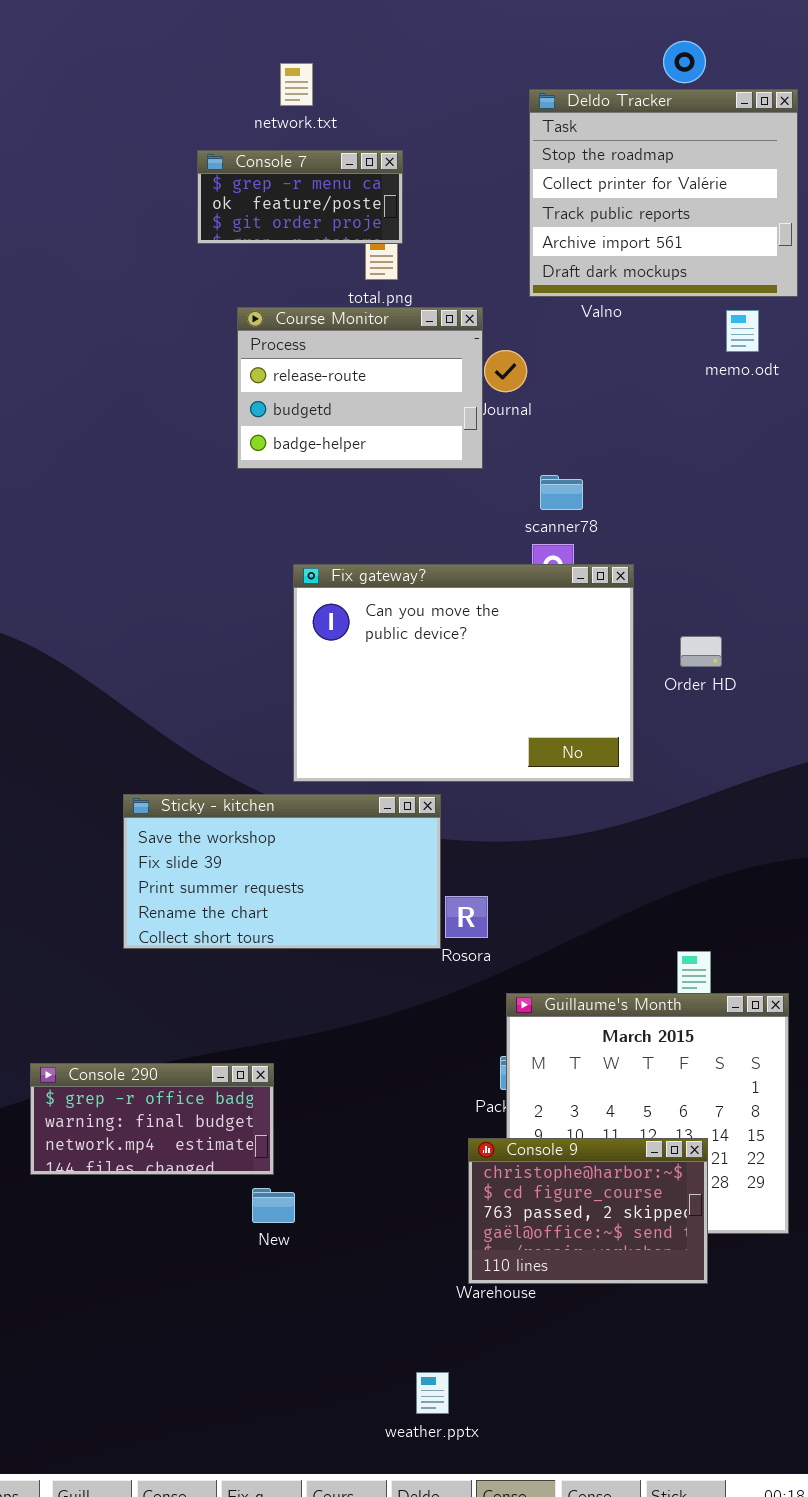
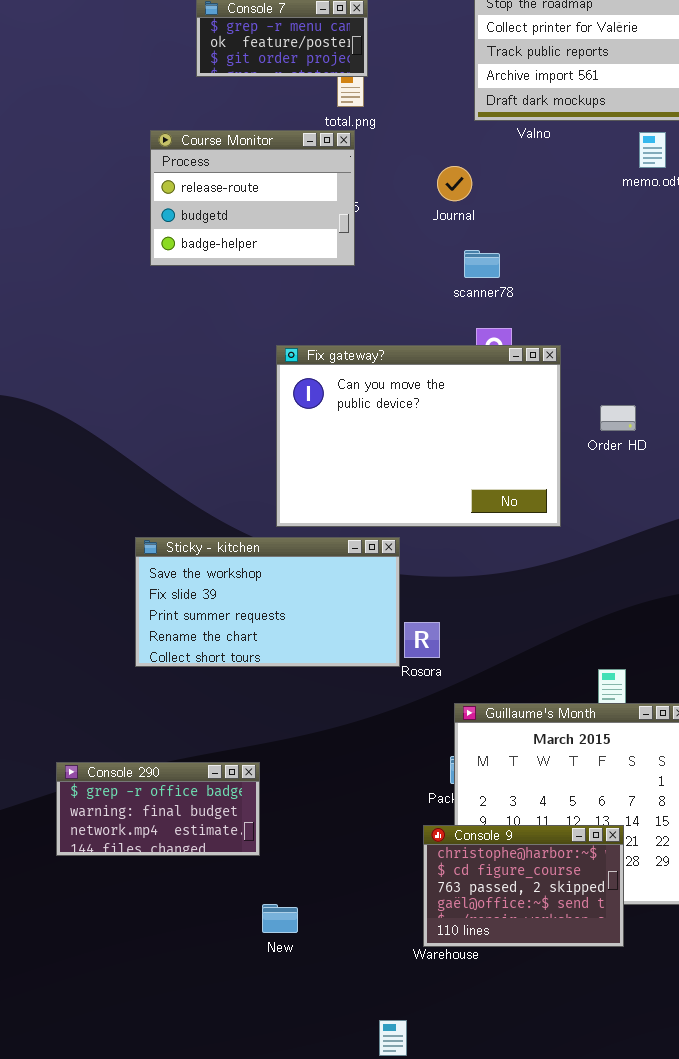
Course Monitor: [237,307,483,469] -> [150,130,355,266], moved
scanner78: [540,475,583,510] -> [464,250,500,278], moved
New: [252,1188,295,1223] -> [262,904,298,933], moved

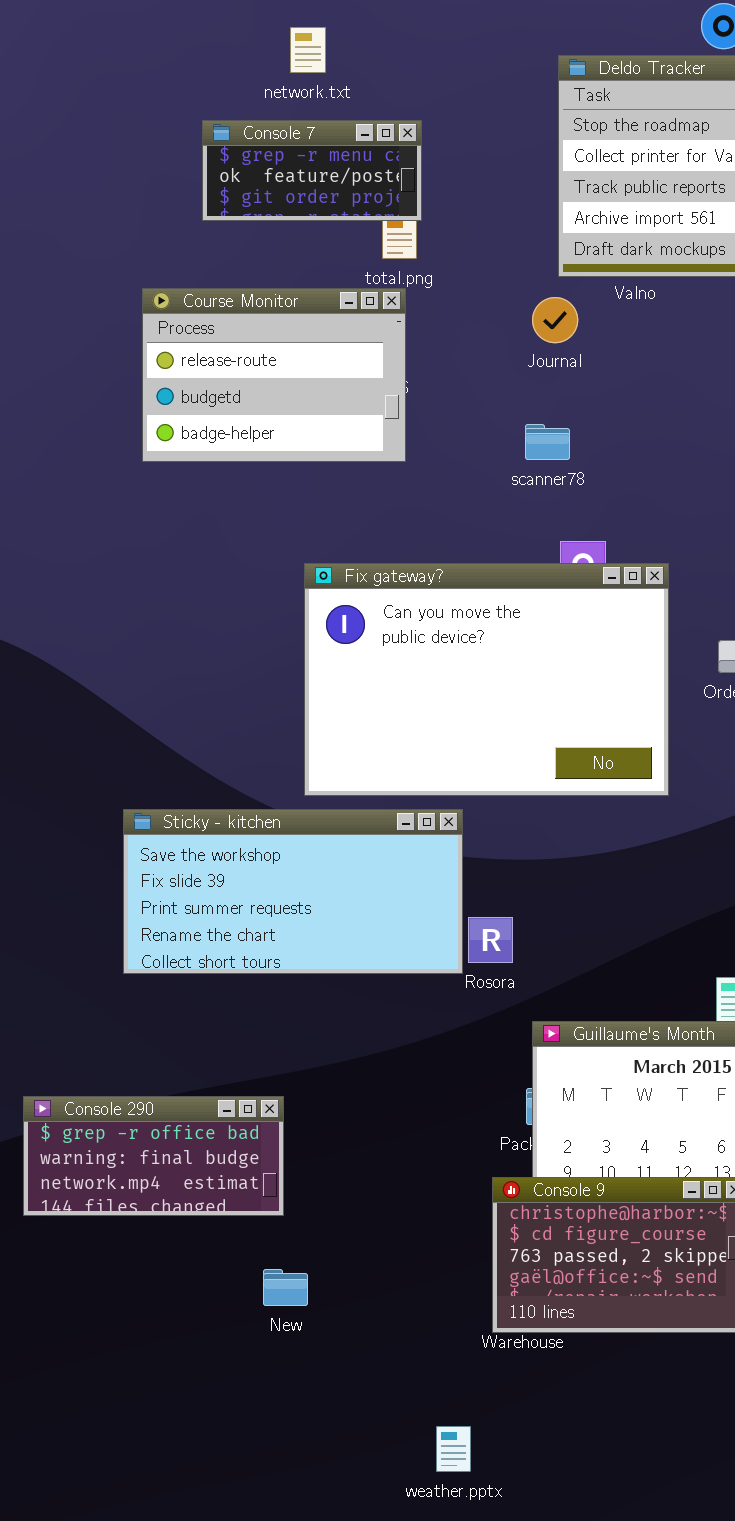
Journal: [437,166,472,201] -> [532,297,578,343], moved
scanner78: [464,250,500,278] -> [525,424,570,460], moved
New: [262,904,298,933] -> [263,1269,308,1306], moved

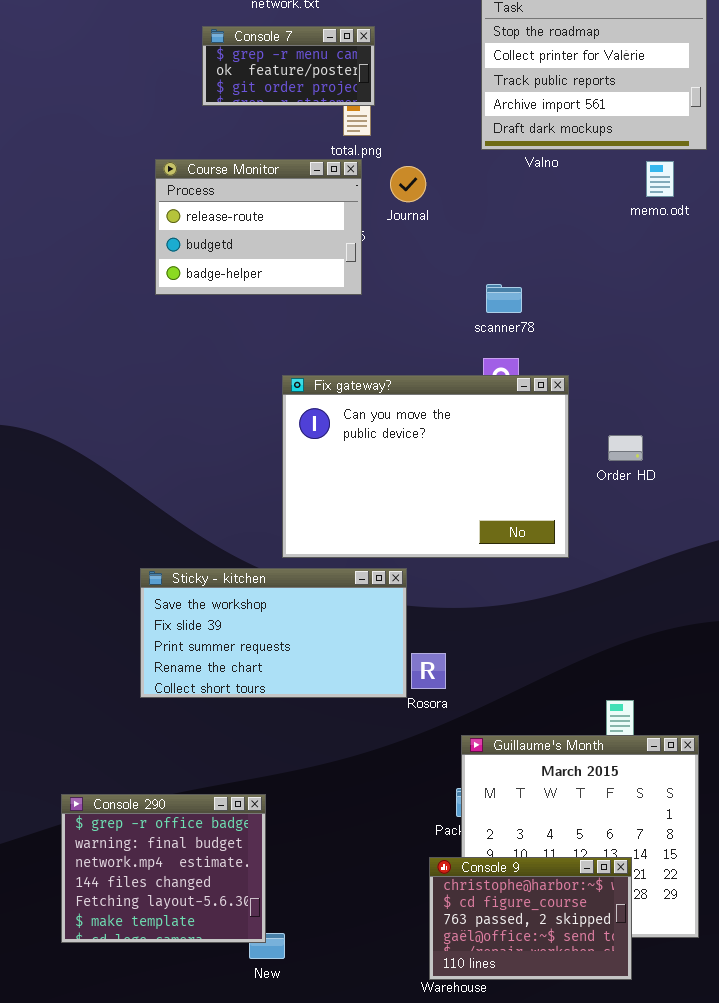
Journal: [532,297,578,343] -> [390,166,426,202], moved
scanner78: [525,424,570,460] -> [486,284,522,313], moved
Console 290: [23,1096,284,1216] -> [61,794,266,943], resized

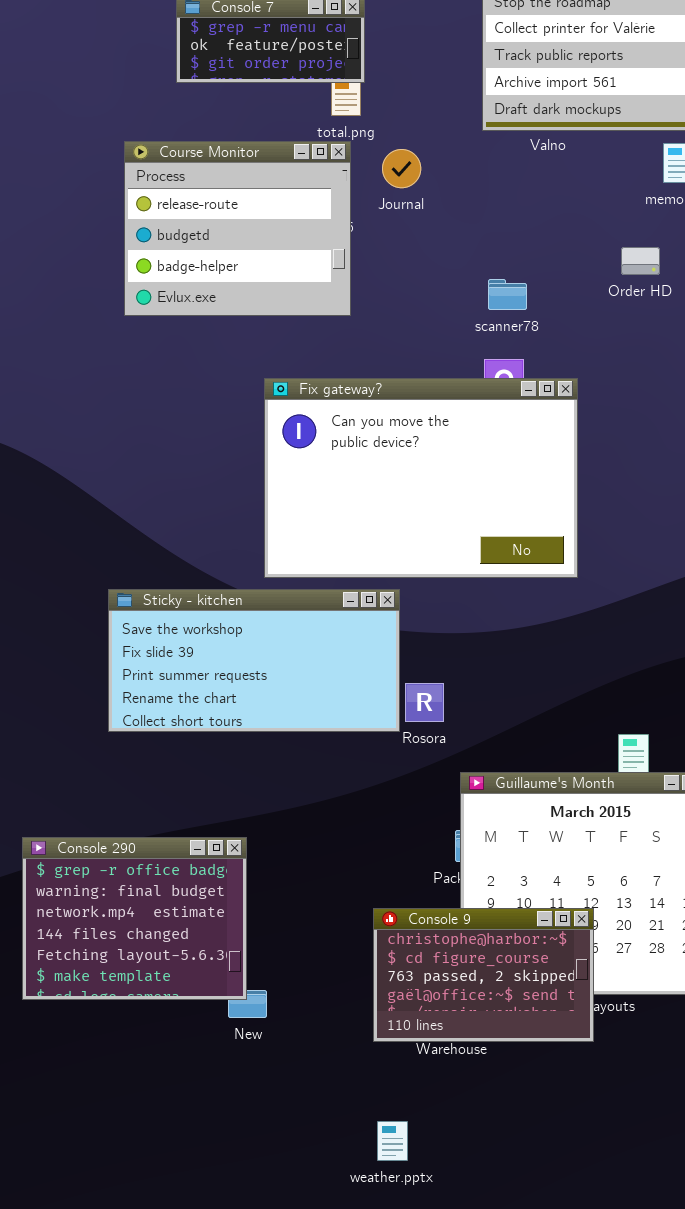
Course Monitor: [155,159,362,295] -> [124,141,351,316], resized
Order HD: [608,435,643,461] -> [621,247,660,275], moved
Console 9: [429,857,632,980] -> [373,908,594,1042], moved

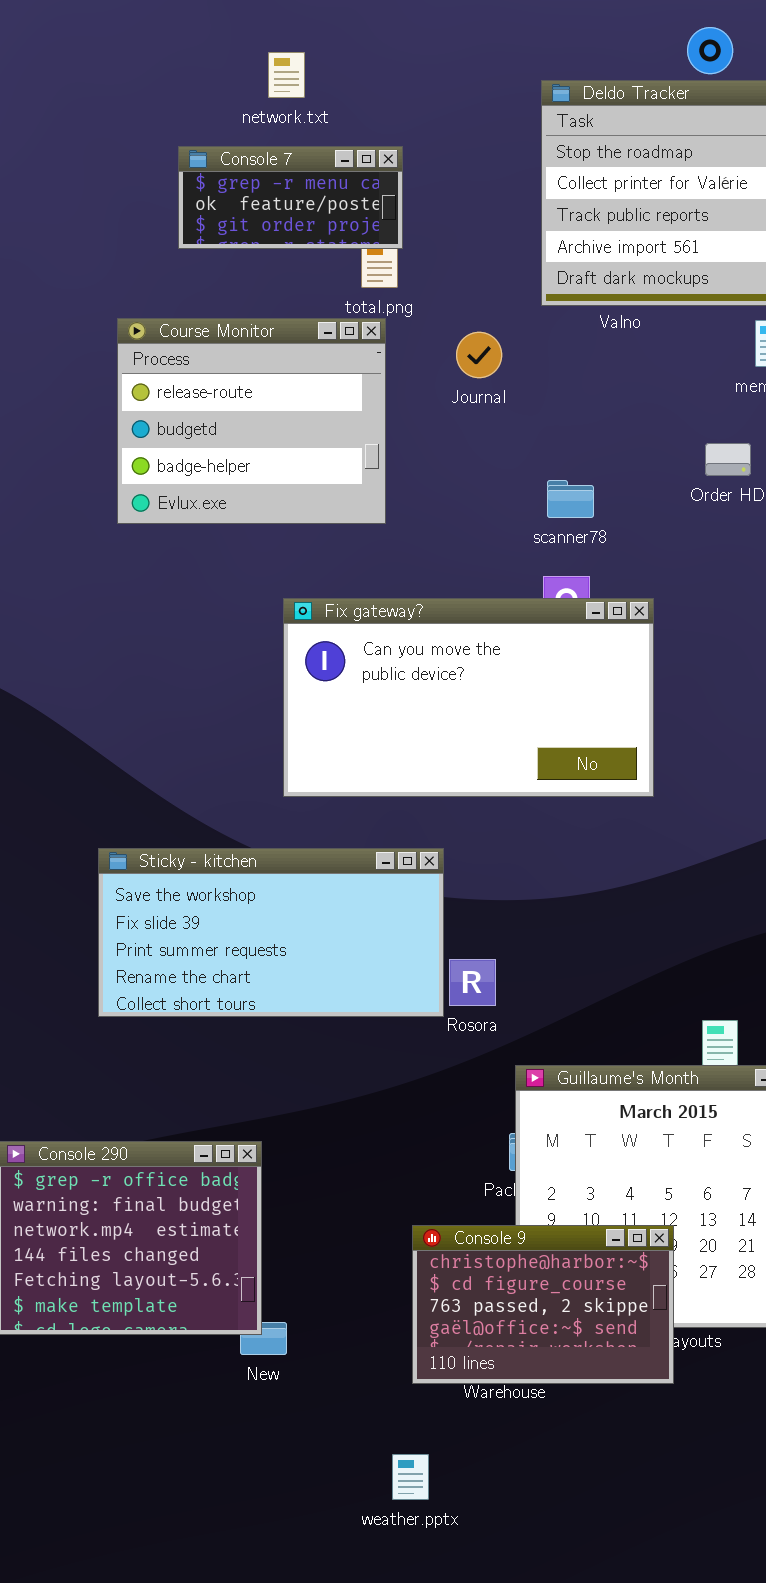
Journal: [382,149,421,188] -> [456,332,502,378], moved
Fix gateway?: [264,378,578,578] -> [283,598,654,797], resized
weather.pptx: [377,1121,408,1161] -> [392,1454,429,1500], moved

